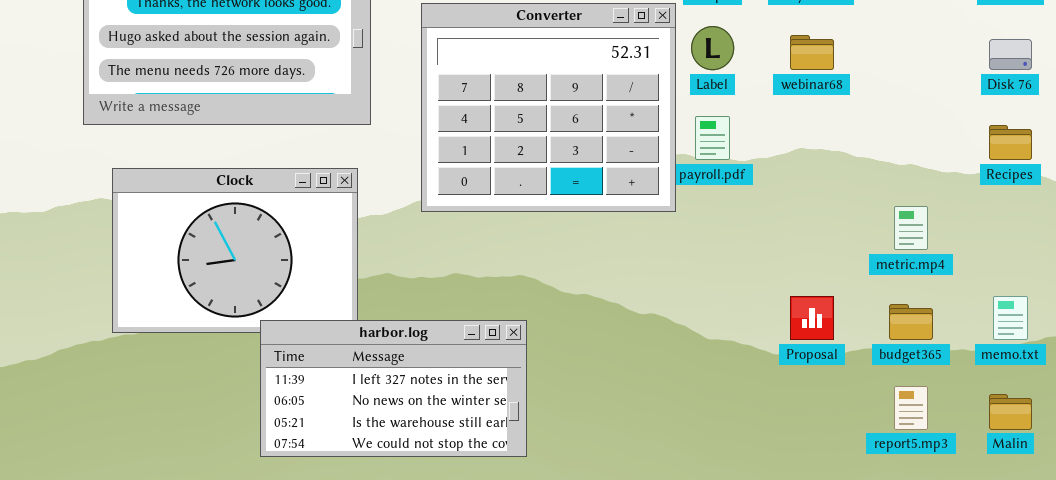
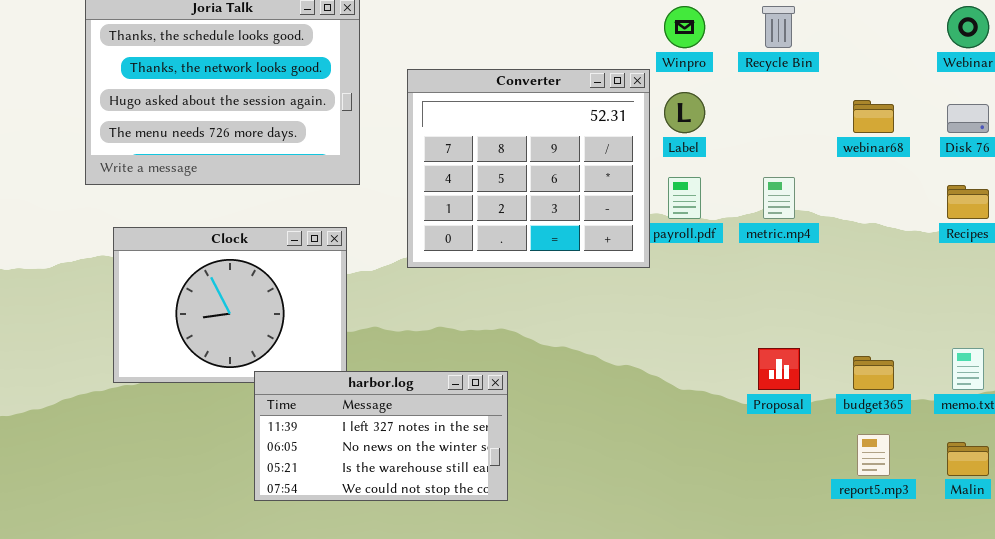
webinar68: [790,35,834,70] -> [853,100,894,133], moved
metric.mp4: [894,206,928,250] -> [763,177,795,219], moved

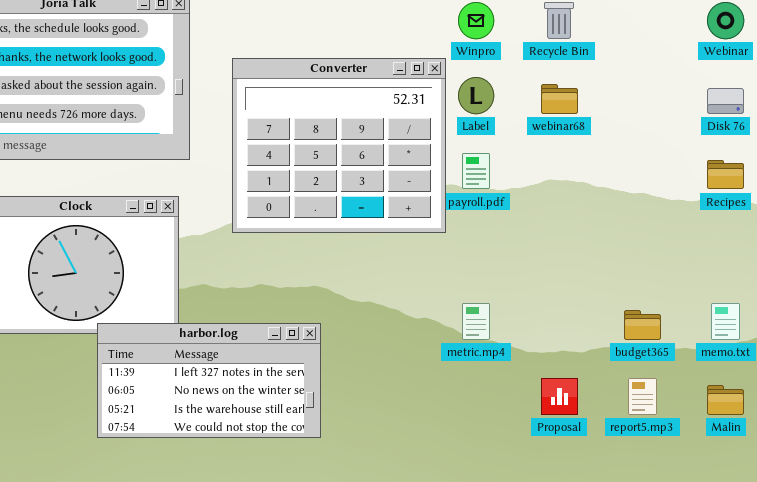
webinar68: [853,100,894,133] -> [541,84,578,114], moved
metric.mp4: [763,177,795,219] -> [462,303,490,340], moved
Proposal: [758,348,800,390] -> [541,378,578,415], moved

